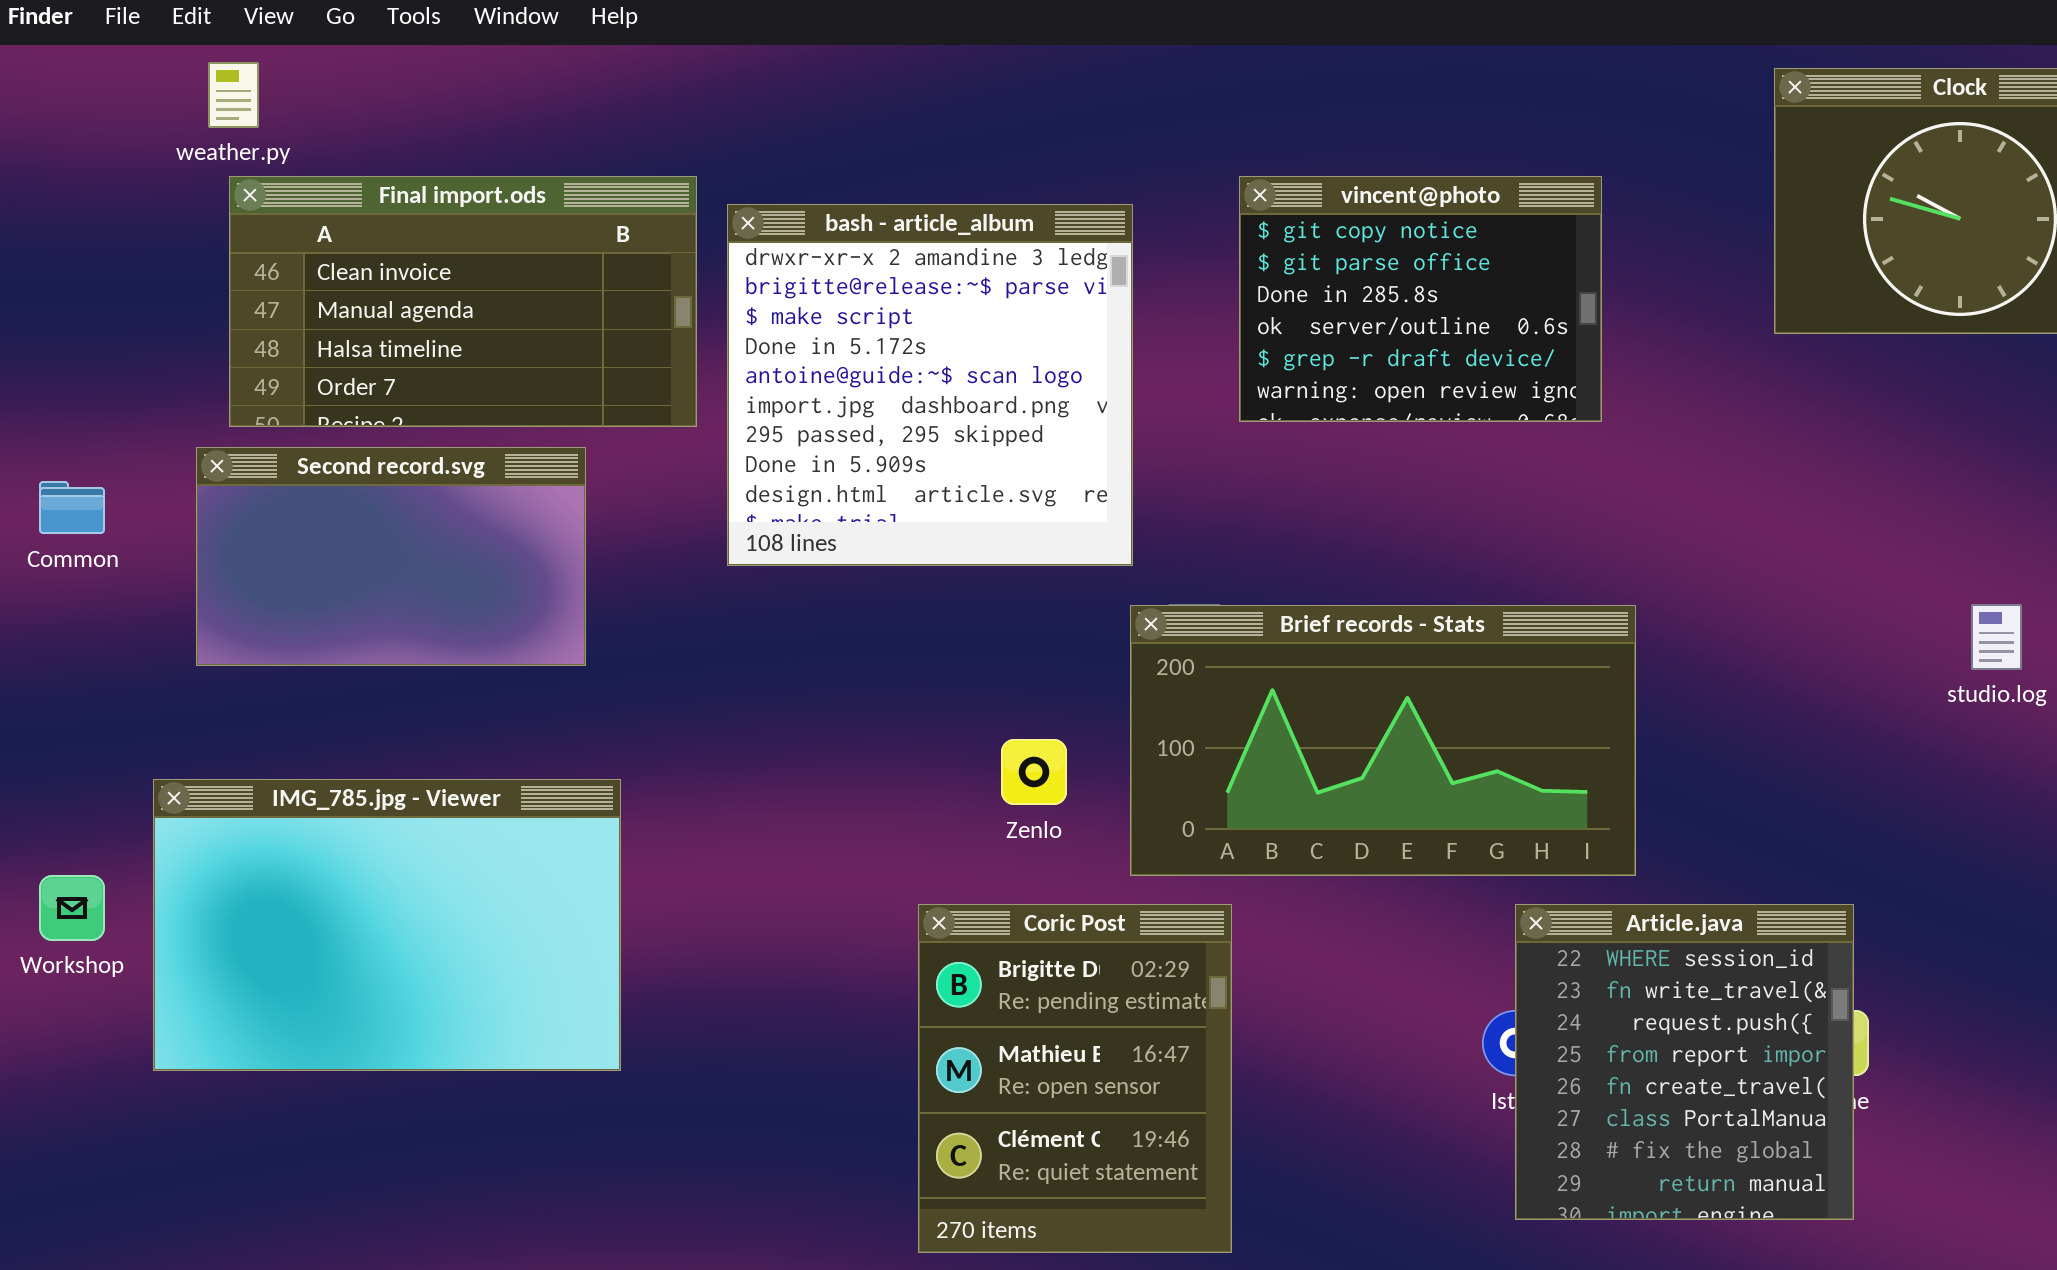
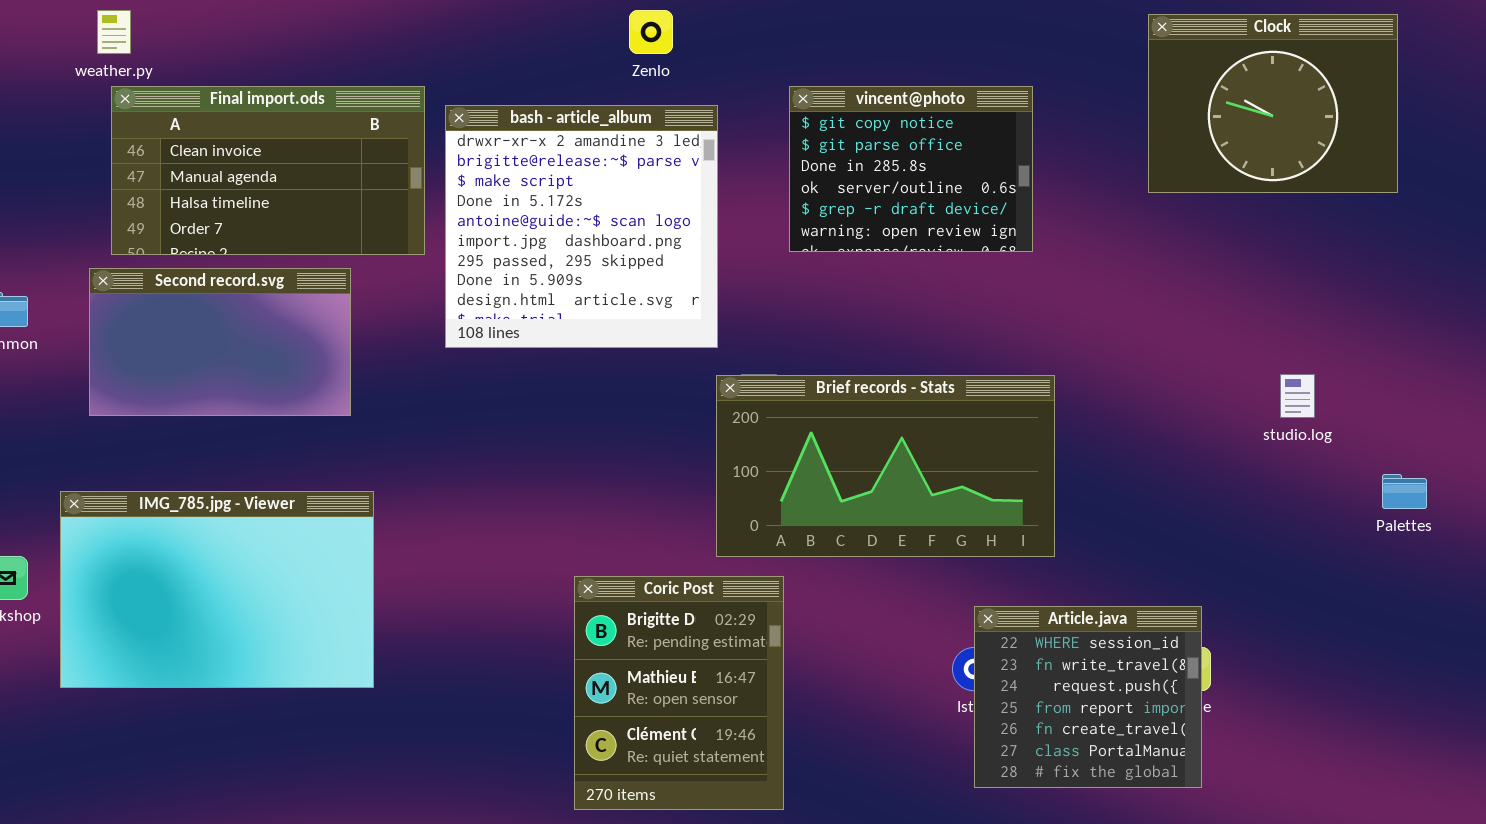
Zenlo: [1001,739,1067,805] -> [629,10,673,54], moved
Article.java: [1515,904,1854,1220] -> [974,606,1202,788], resized

